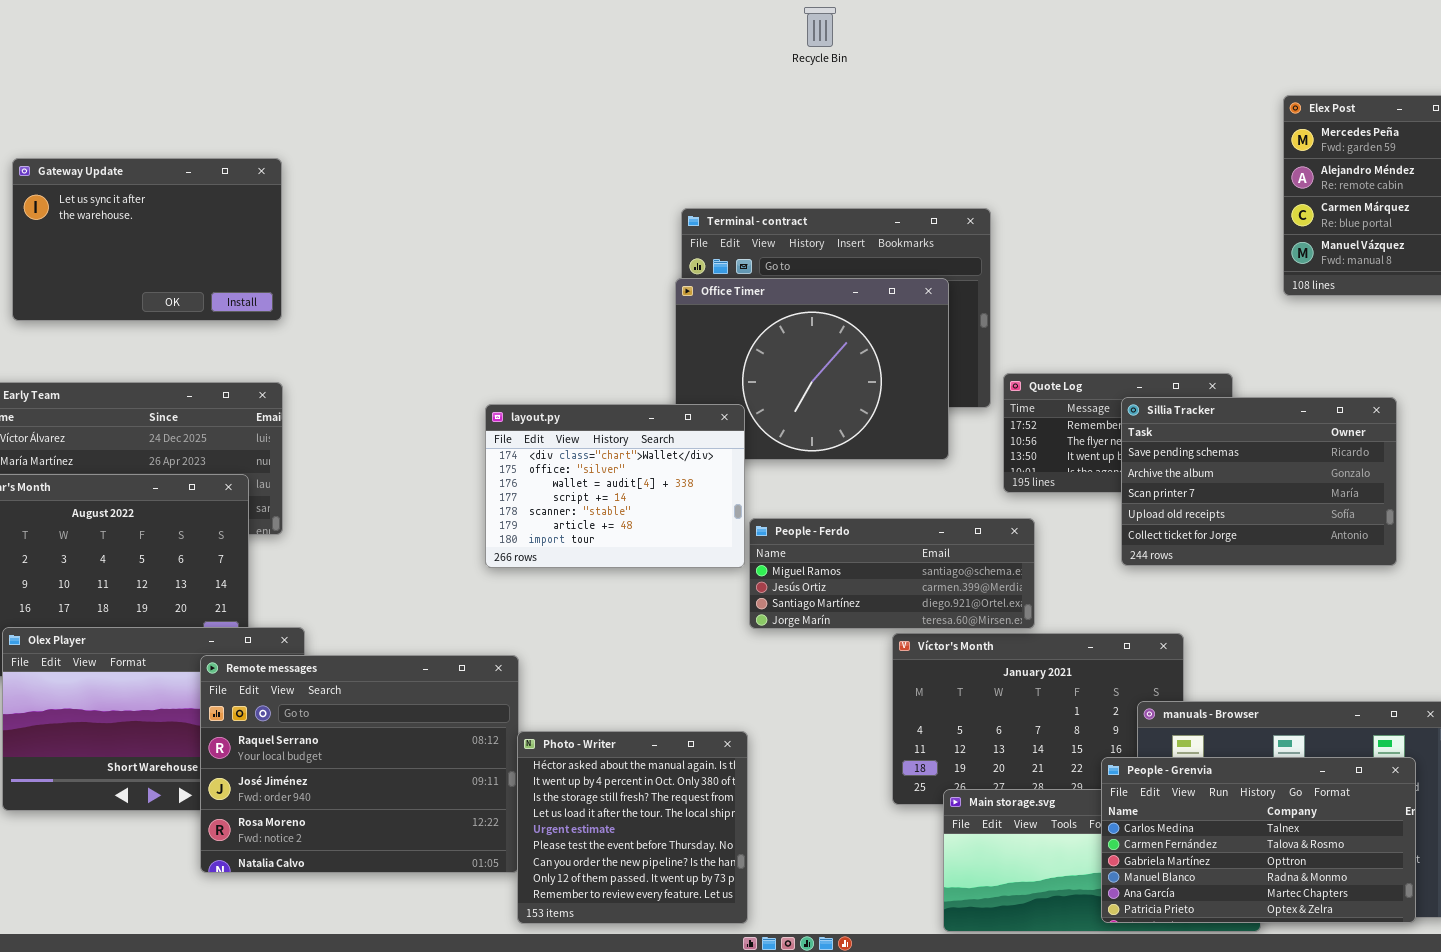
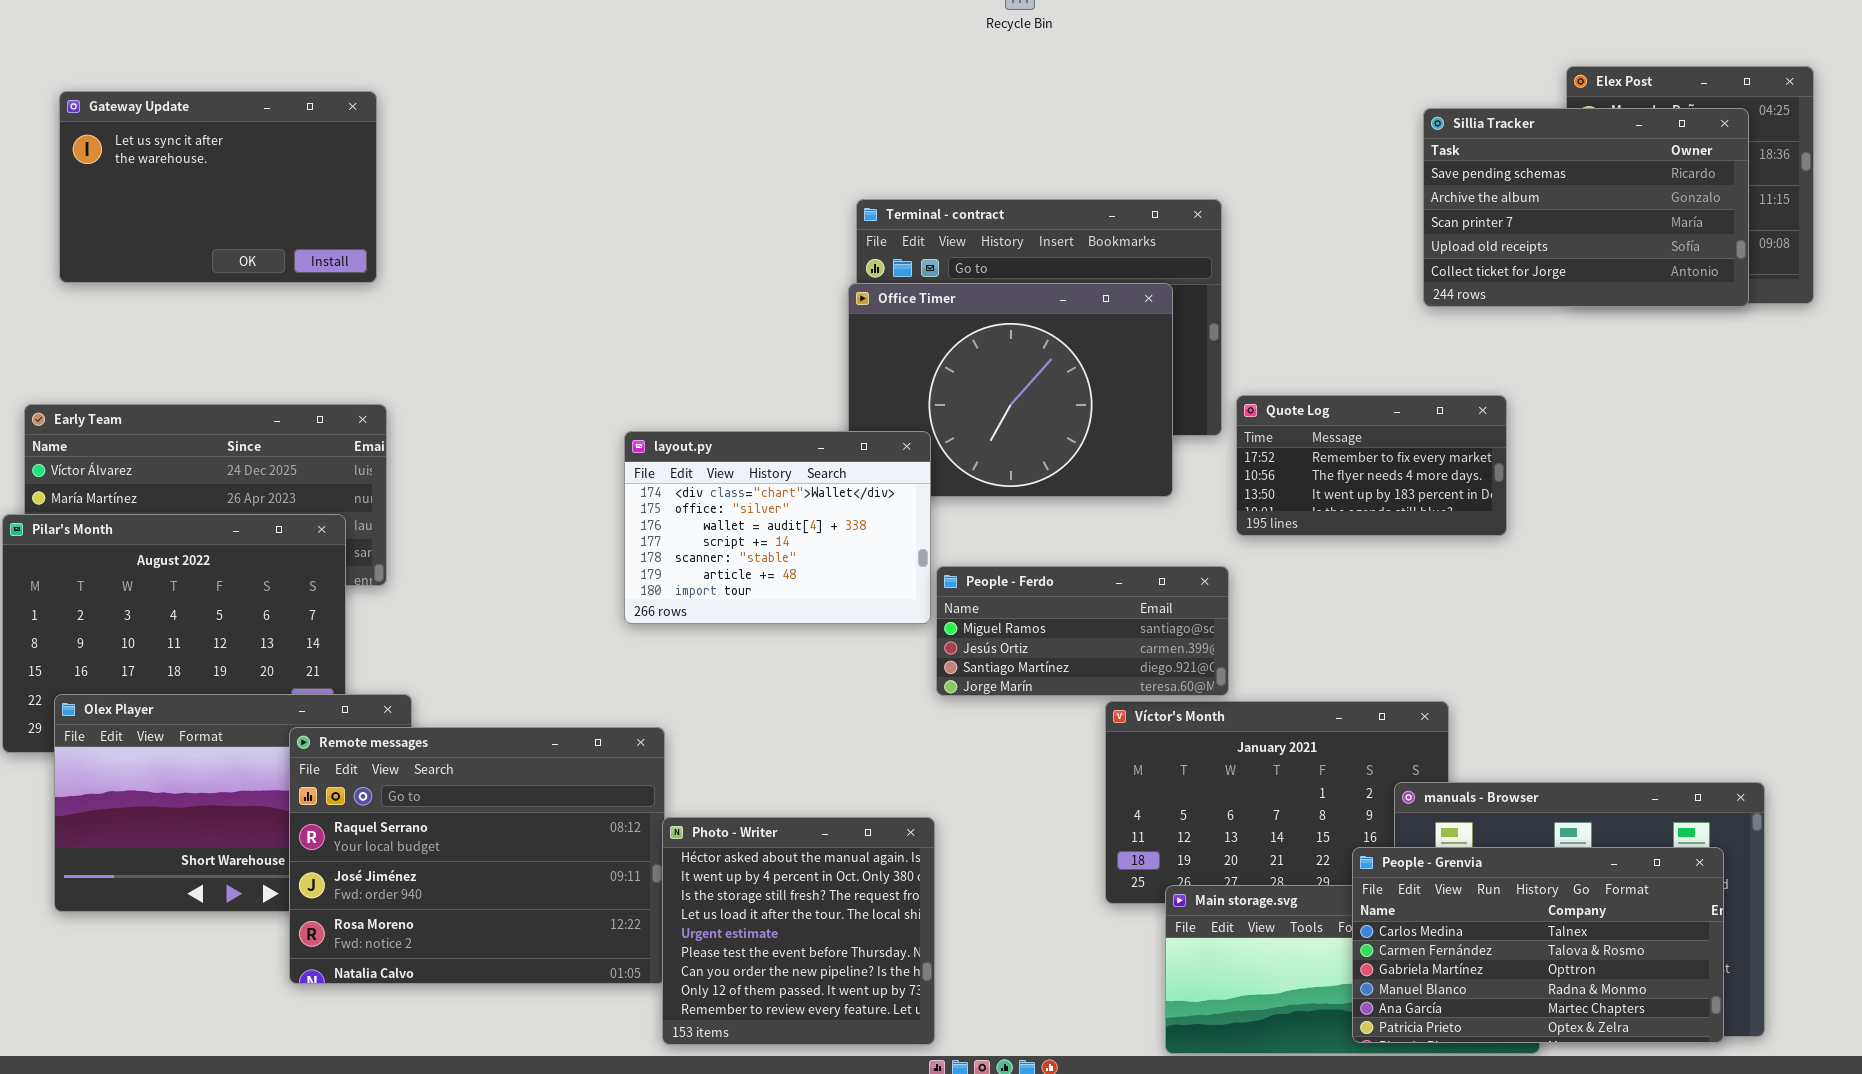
Gateway Update: [12,158,282,321] -> [59,91,377,283], moved
Sillia Tracker: [1121,397,1397,566] -> [1423,108,1749,307], moved
People - Ferdo: [749,518,1035,629] -> [936,566,1229,696], resized

